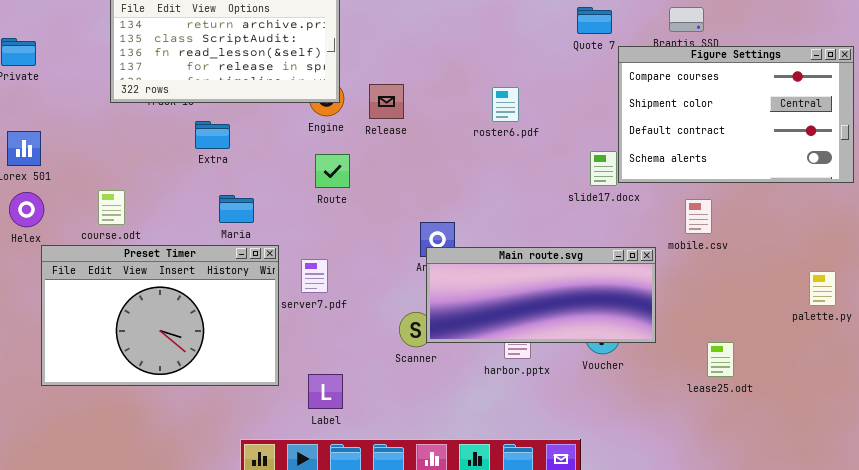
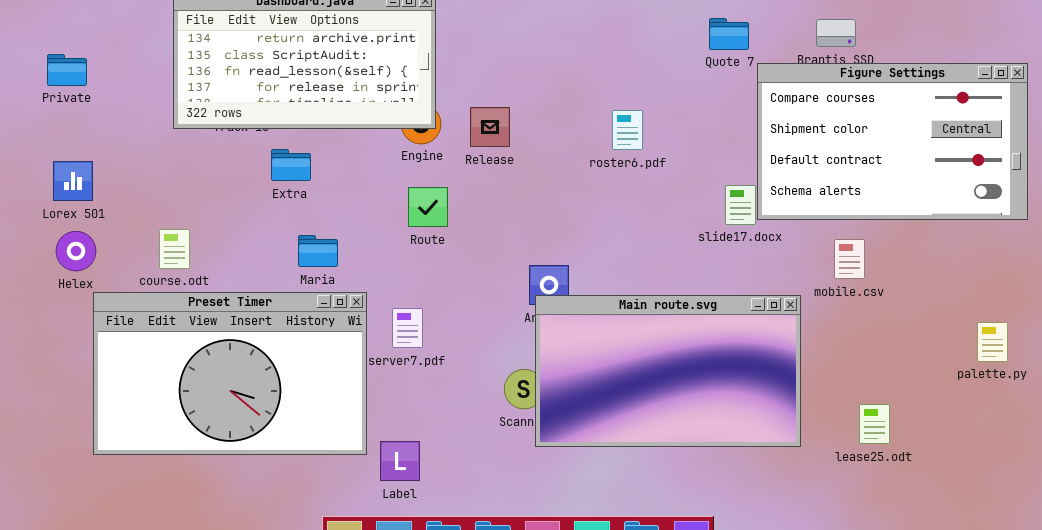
Main route.svg: [426,247,656,343] -> [535,295,801,447], resized
Label: [308,374,343,409] -> [380,441,420,481], moved

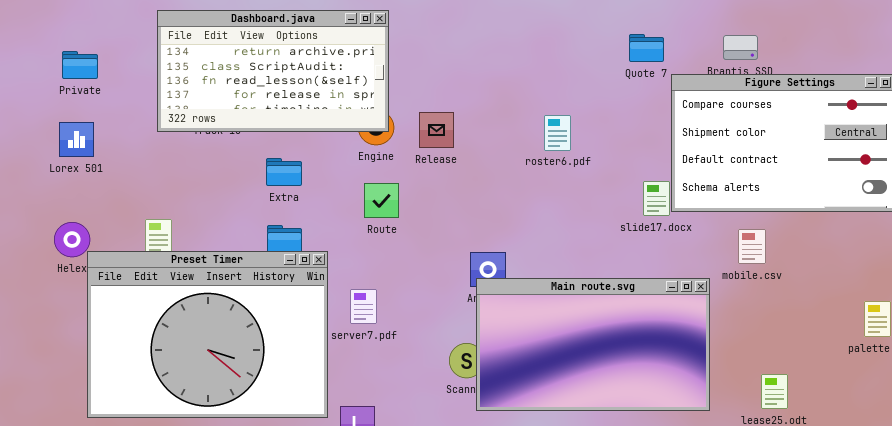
Private: [47,54,87,86] -> [62,51,98,79], moved
Extra: [271,149,311,181] -> [266,158,302,186], moved
Lorex 501: [53,161,93,201] -> [59,122,94,157], moved
Preset Timer: [93,292,367,455] -> [87,251,328,418], resized

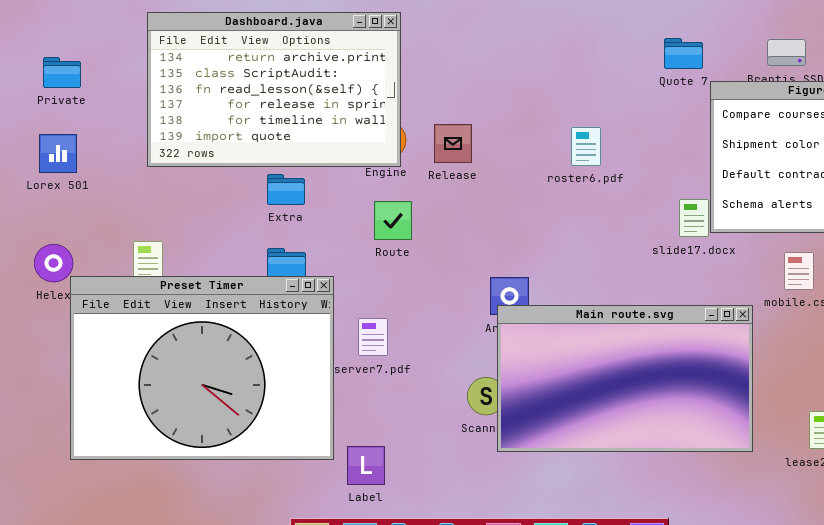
Dashboard.java: [157,10,389,132] -> [147,12,401,167], resized

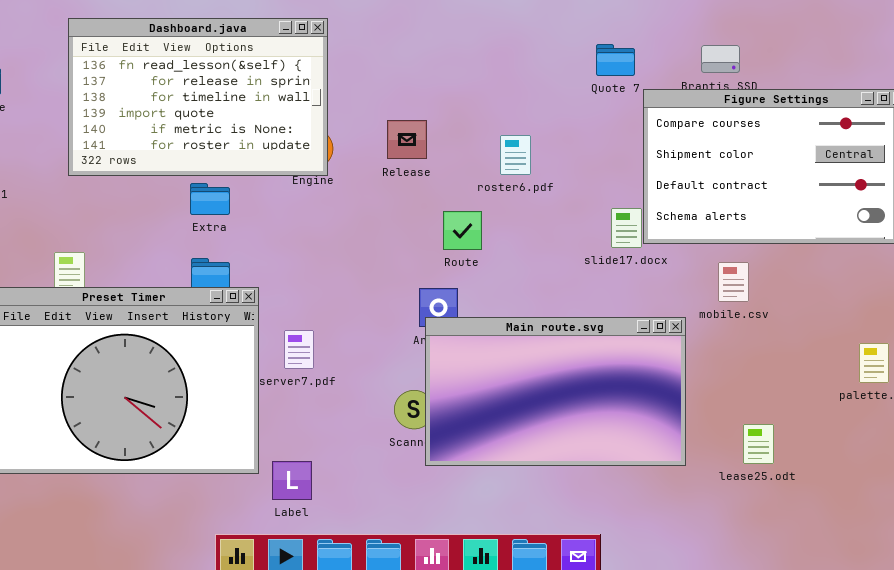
Dashboard.java: [147,12,401,167] -> [68,18,328,176], scrolled down 2 rows
Release: [434,124,472,163] -> [387,120,427,159], moved
Route: [374,201,412,240] -> [443,211,482,250], moved

